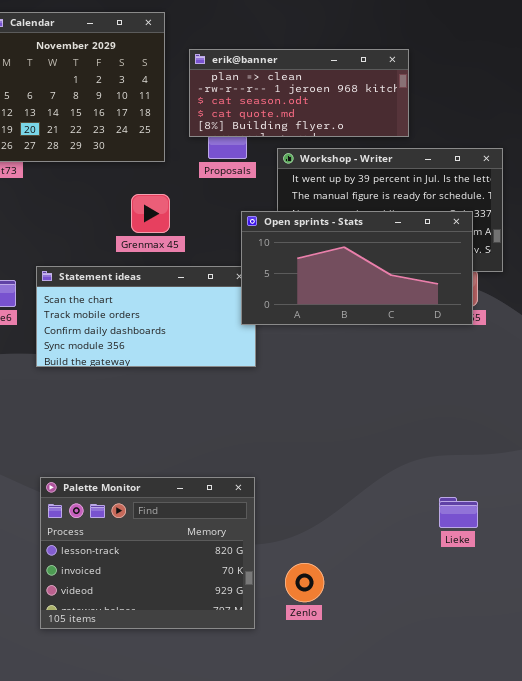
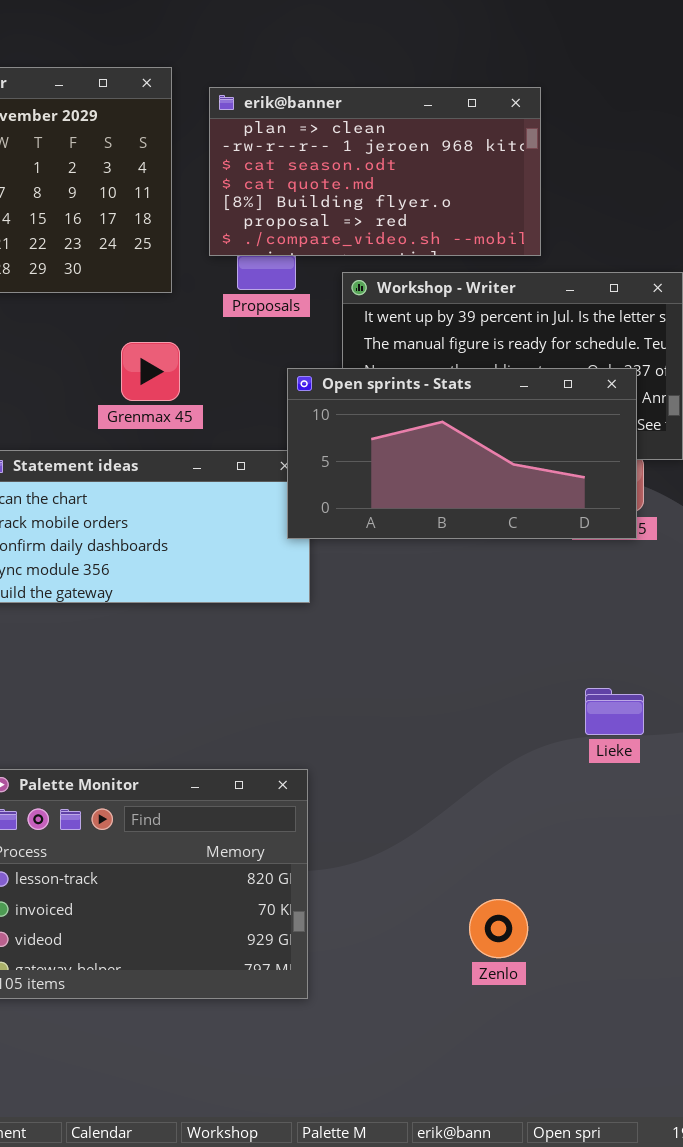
erik@banner: [189,49,409,137] -> [209,87,541,256], resized
Lieke: [439,497,478,528] -> [585,688,644,735], moved
Zenlo: [285,563,324,602] -> [469,899,528,958], moved

